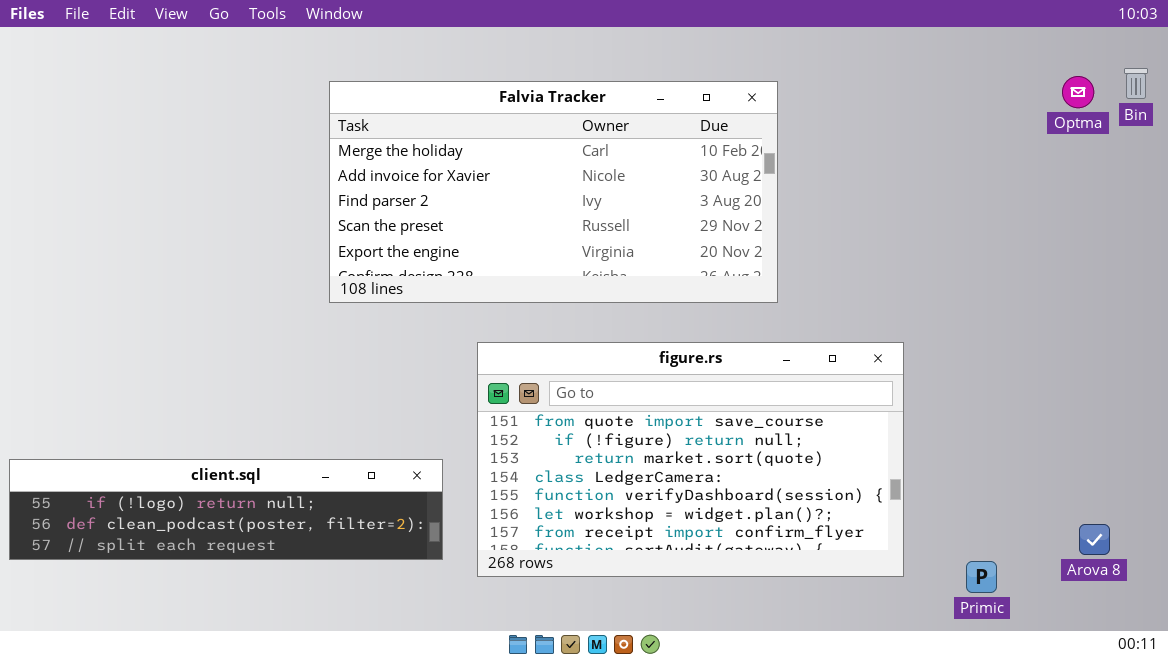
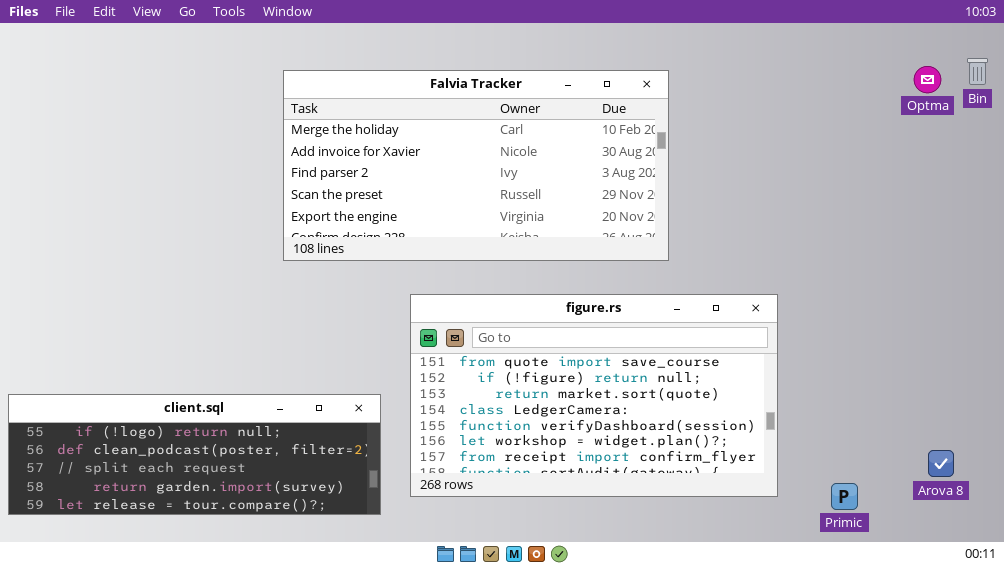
client.sql: [9,459,443,560] -> [8,394,381,515], resized

